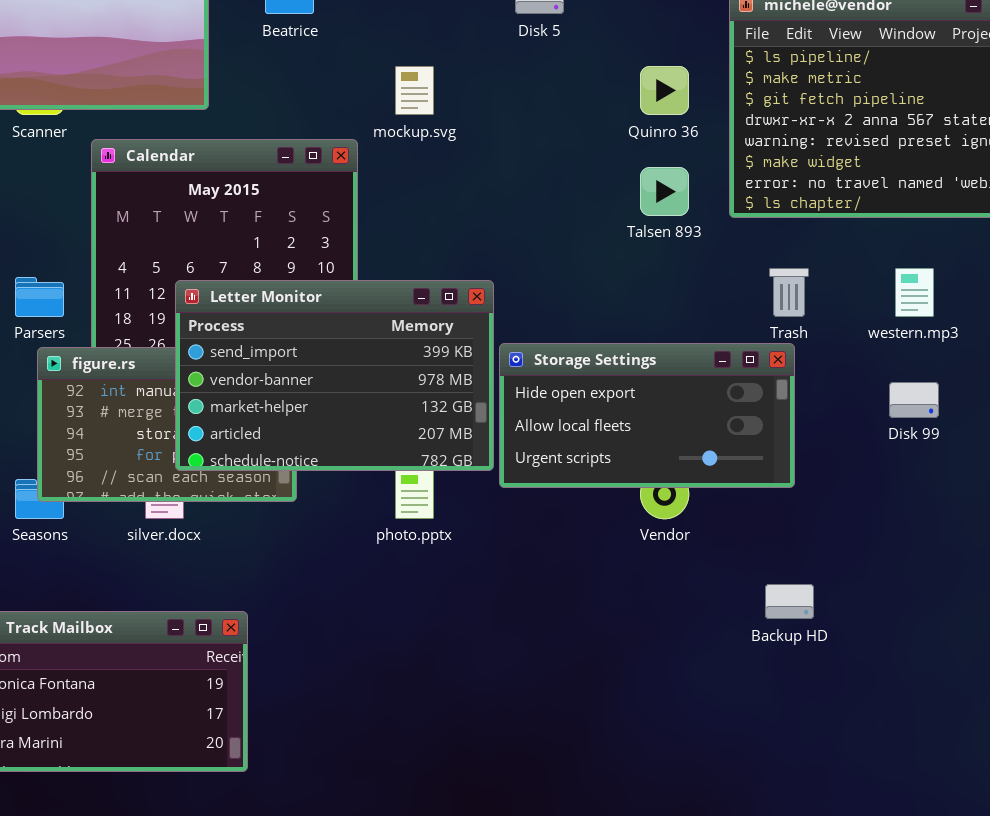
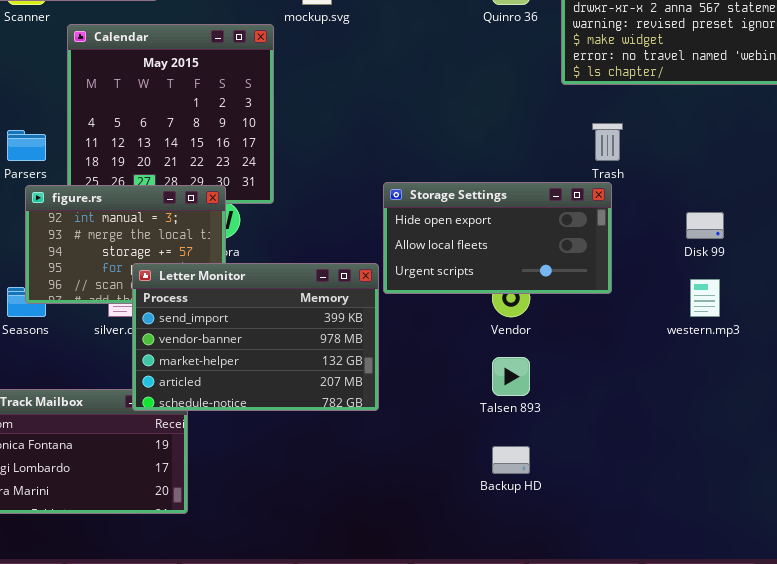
Talsen 893: [640,167,689,216] -> [492,357,530,396], moved
western.mp3: [895,268,934,317] -> [690,279,720,317], moved
Letter Monitor: [175,280,494,471] -> [132,263,379,411], moved
Backup HD: [765,584,814,619] -> [492,446,530,474], moved

